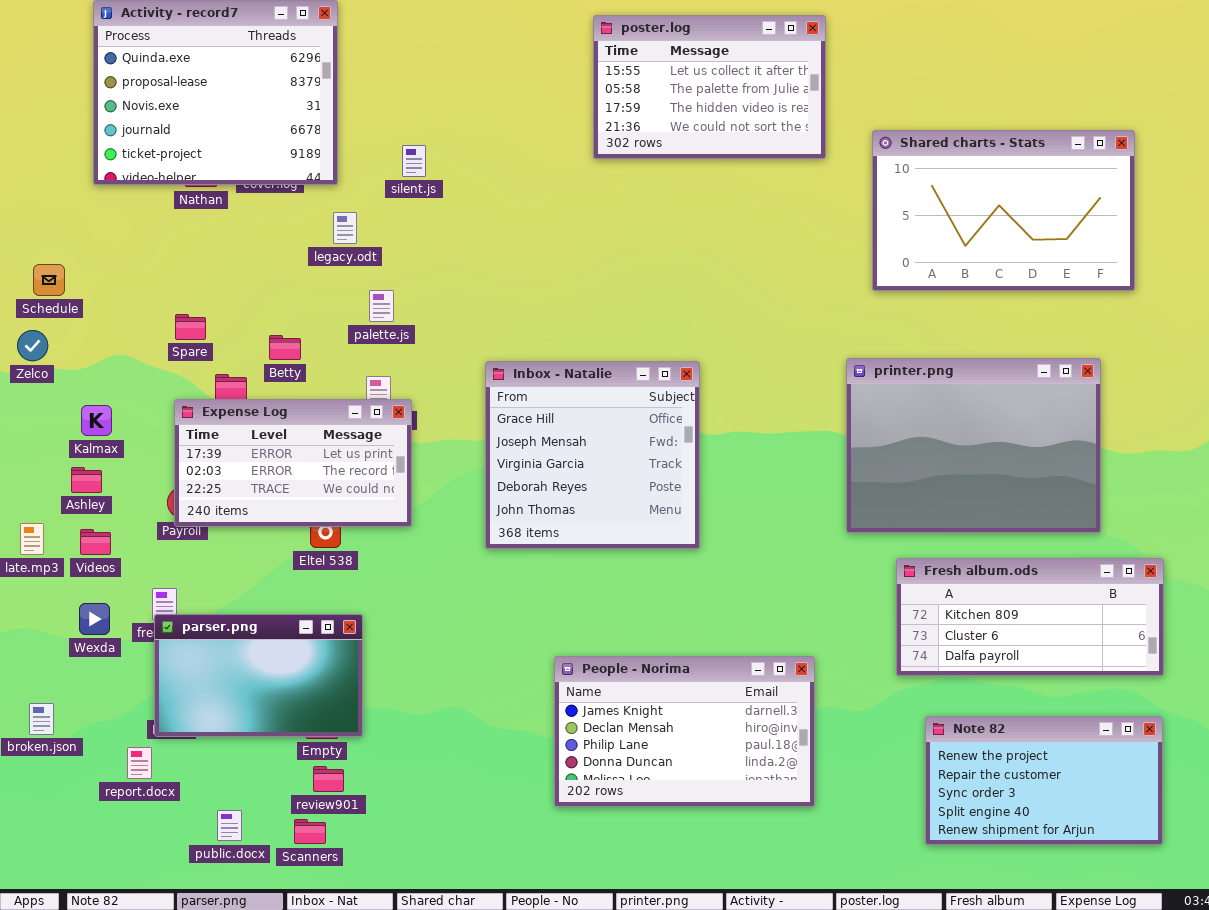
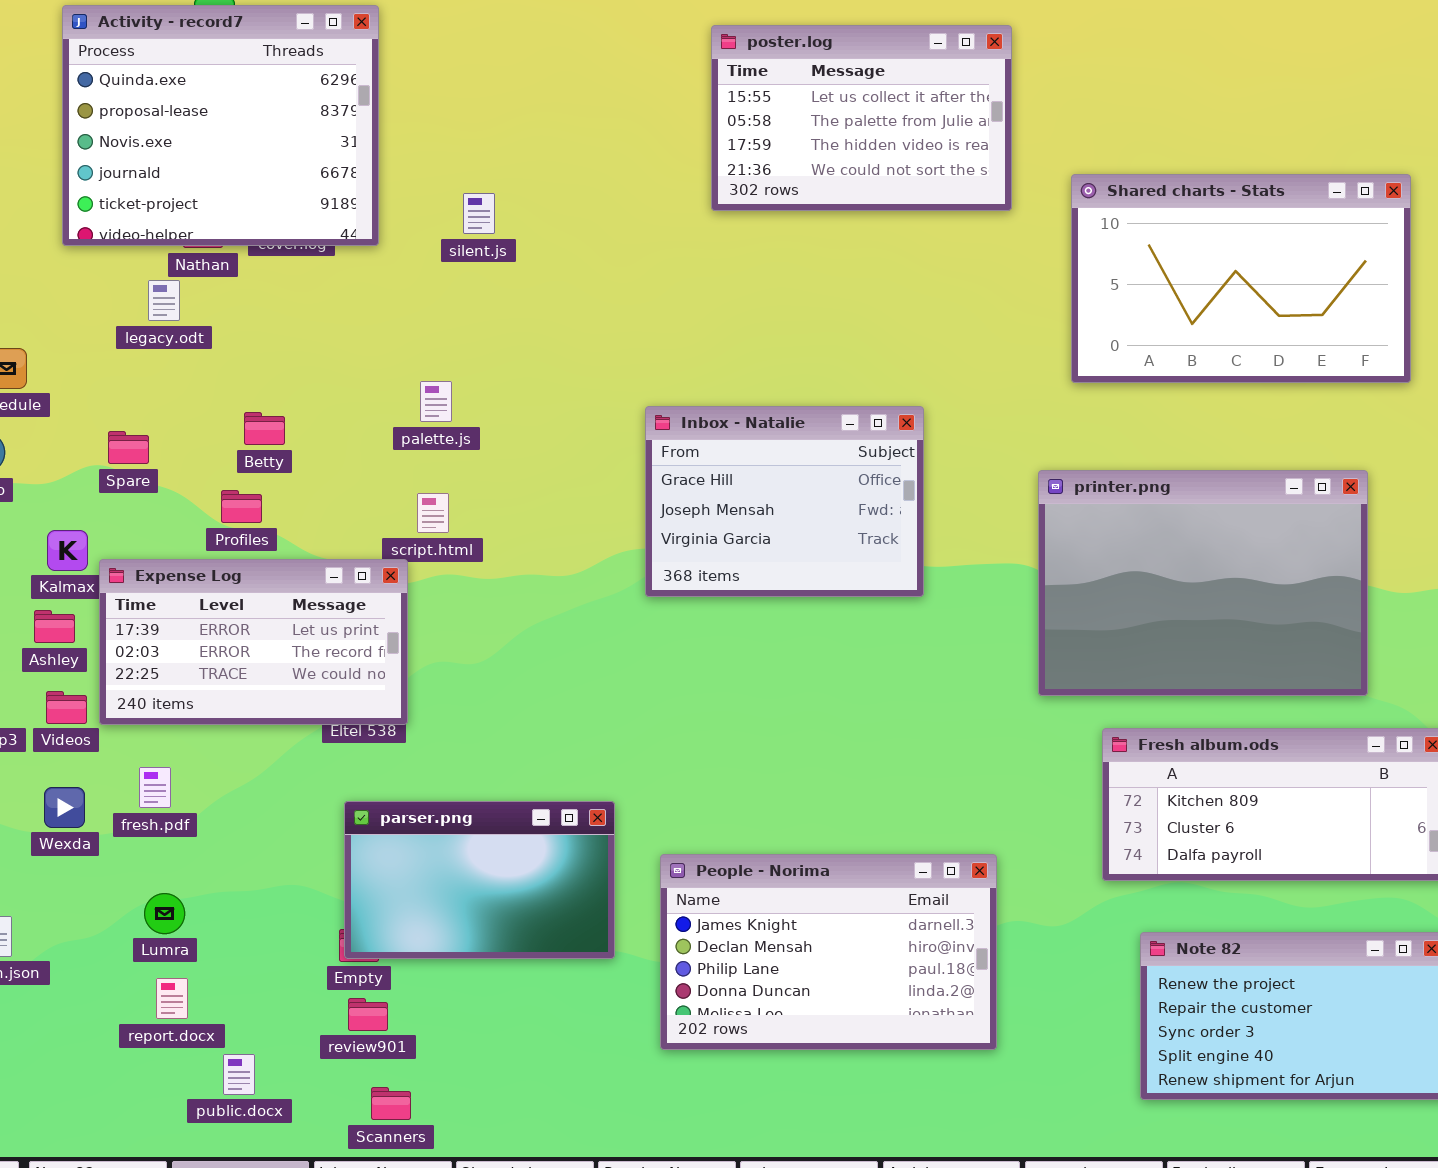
legacy.odt: [333,212,357,244] -> [148,280,180,321], moved
Spare: [175,314,206,340] -> [108,431,149,464], moved
Betty: [269,335,301,360] -> [244,412,285,445], moved
Inbox - Natalie: [485,361,700,549] -> [645,406,924,597], moved, resized
Expense Log: [174,399,412,527] -> [99,559,408,725], moved
parser.png: [154,614,363,737] -> [344,801,615,959], moved
report.docx: [127,747,152,779] -> [156,978,188,1019], moved
Scanners: [294,819,326,844] -> [371,1087,411,1120], moved

